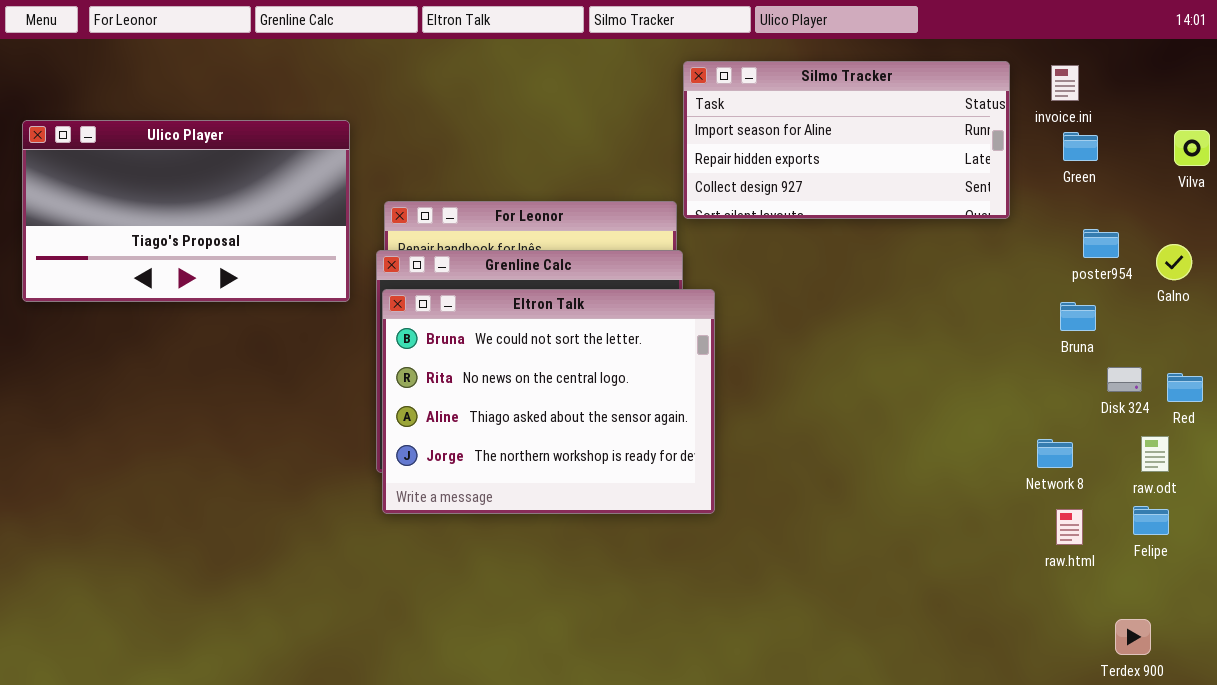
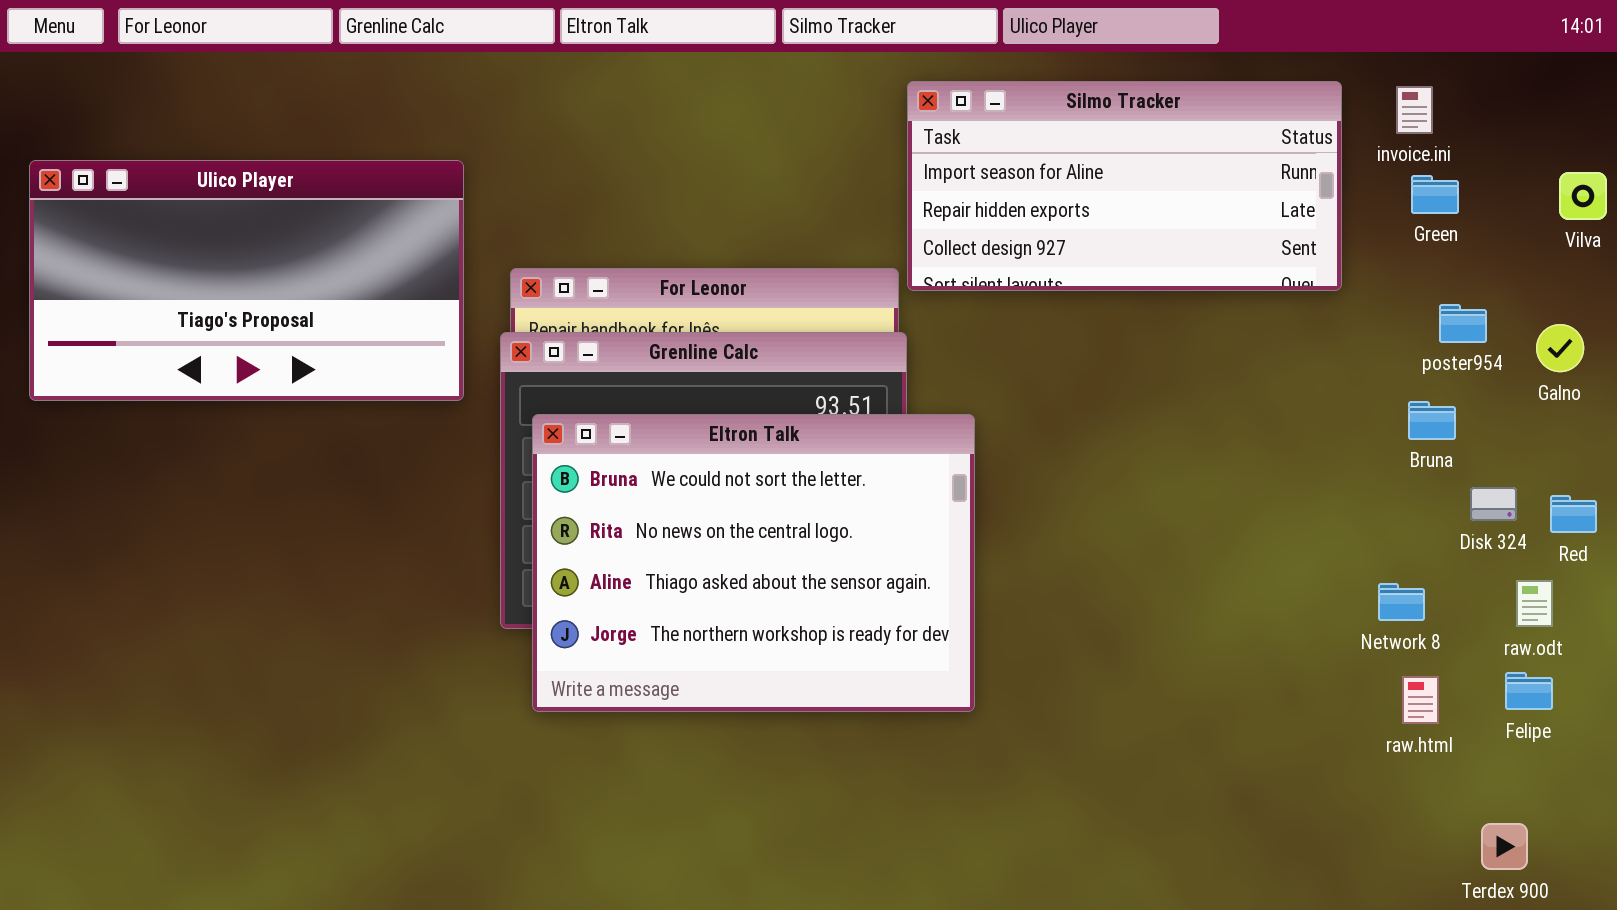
Eltron Talk: [382,289,715,514] -> [532,414,975,712], moved

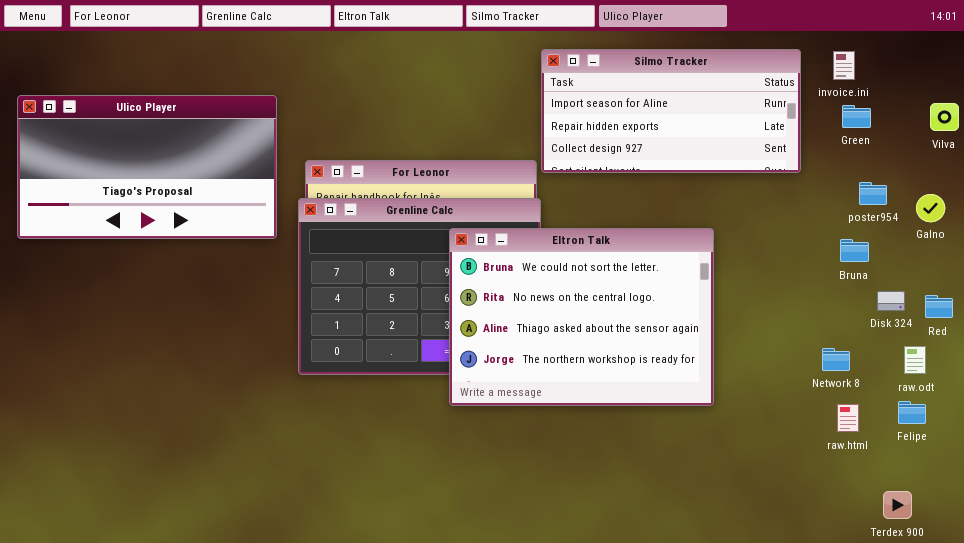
Eltron Talk: [532,414,975,712] -> [449,228,714,406], moved

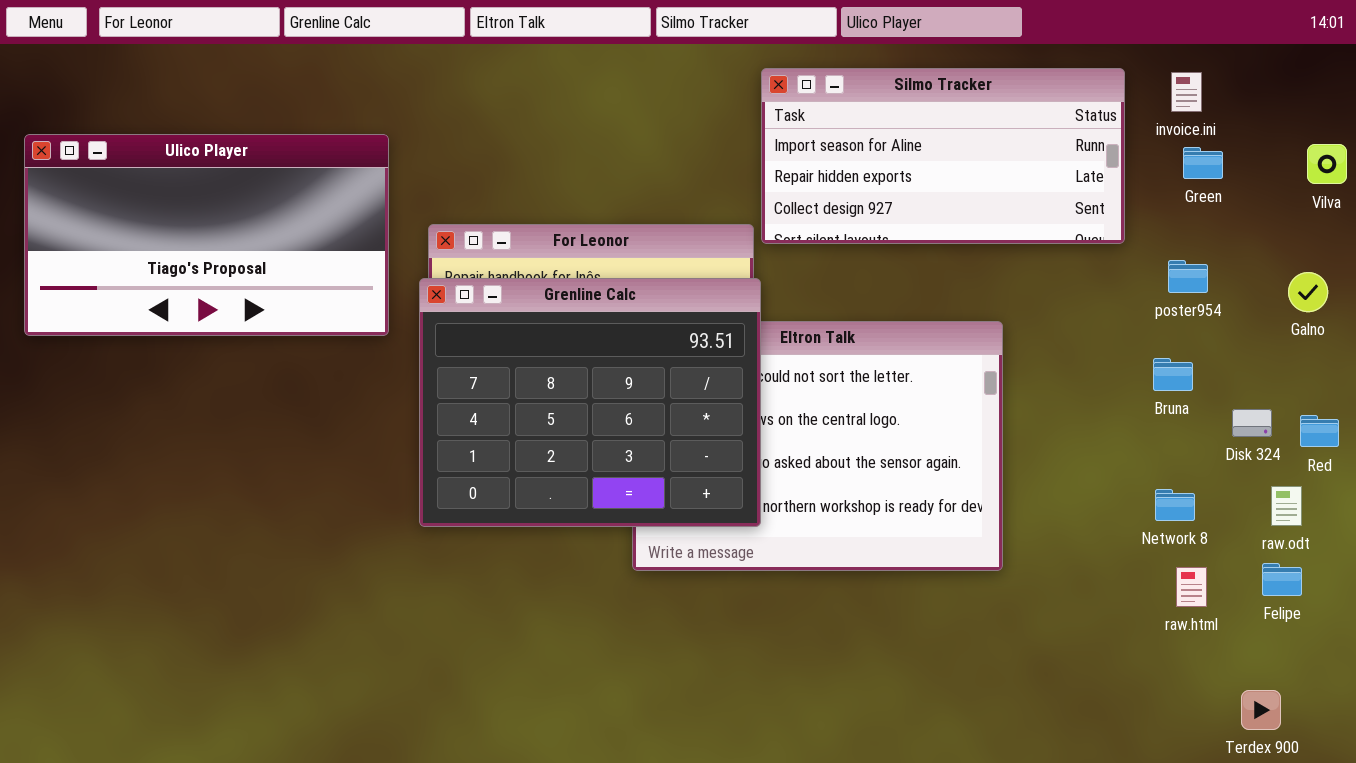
poster954: [859,182,887,205] -> [1168,260,1208,293], moved
Grenline Calc: [298,198,541,375] -> [419,278,761,527], raised
Bruna: [840,239,869,262] -> [1153,358,1193,391], moved

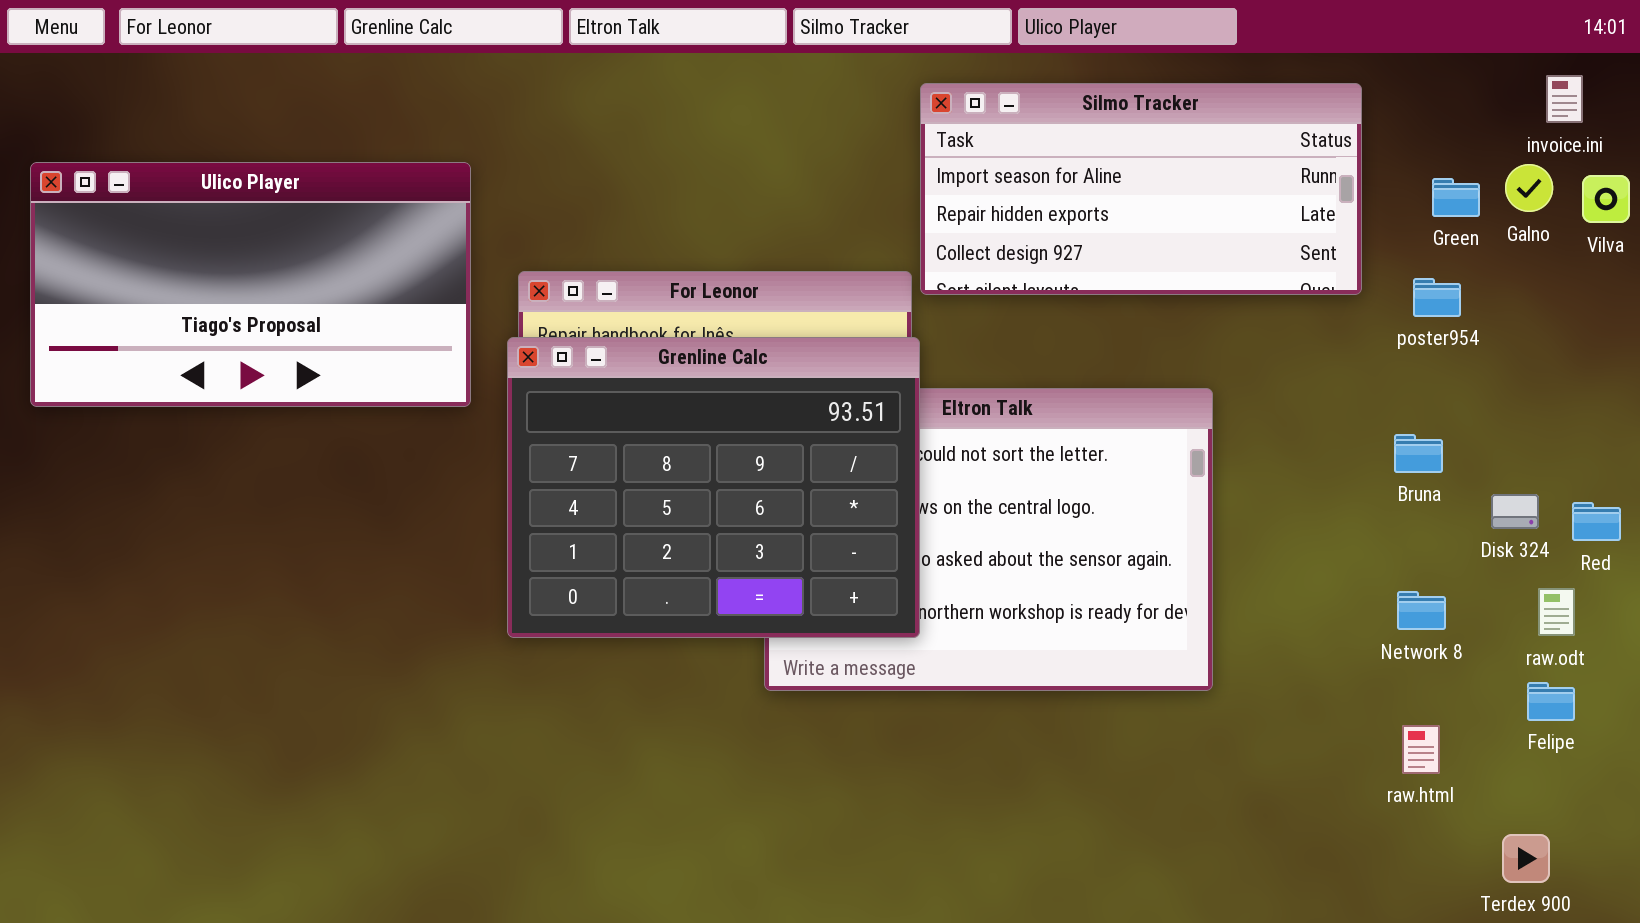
invoice.ini: [1171,72,1202,112] -> [1546,75,1583,123], moved
poster954: [1168,260,1208,293] -> [1413,278,1461,317], moved
Galno: [1288,272,1328,312] -> [1505,164,1553,212], moved
raw.html: [1176,567,1207,607] -> [1402,725,1440,774], moved

